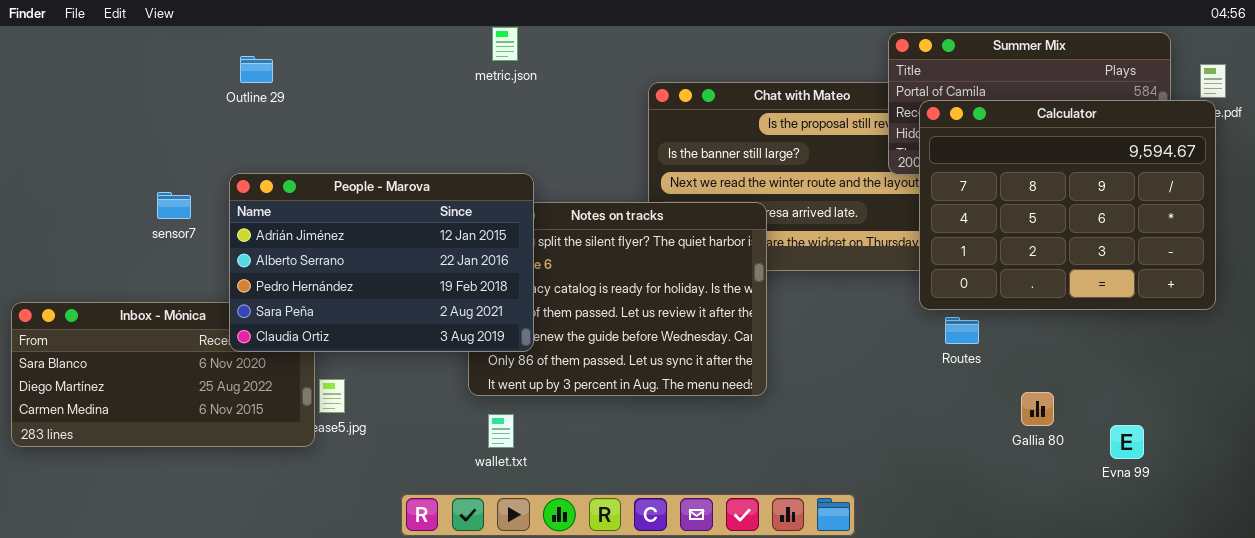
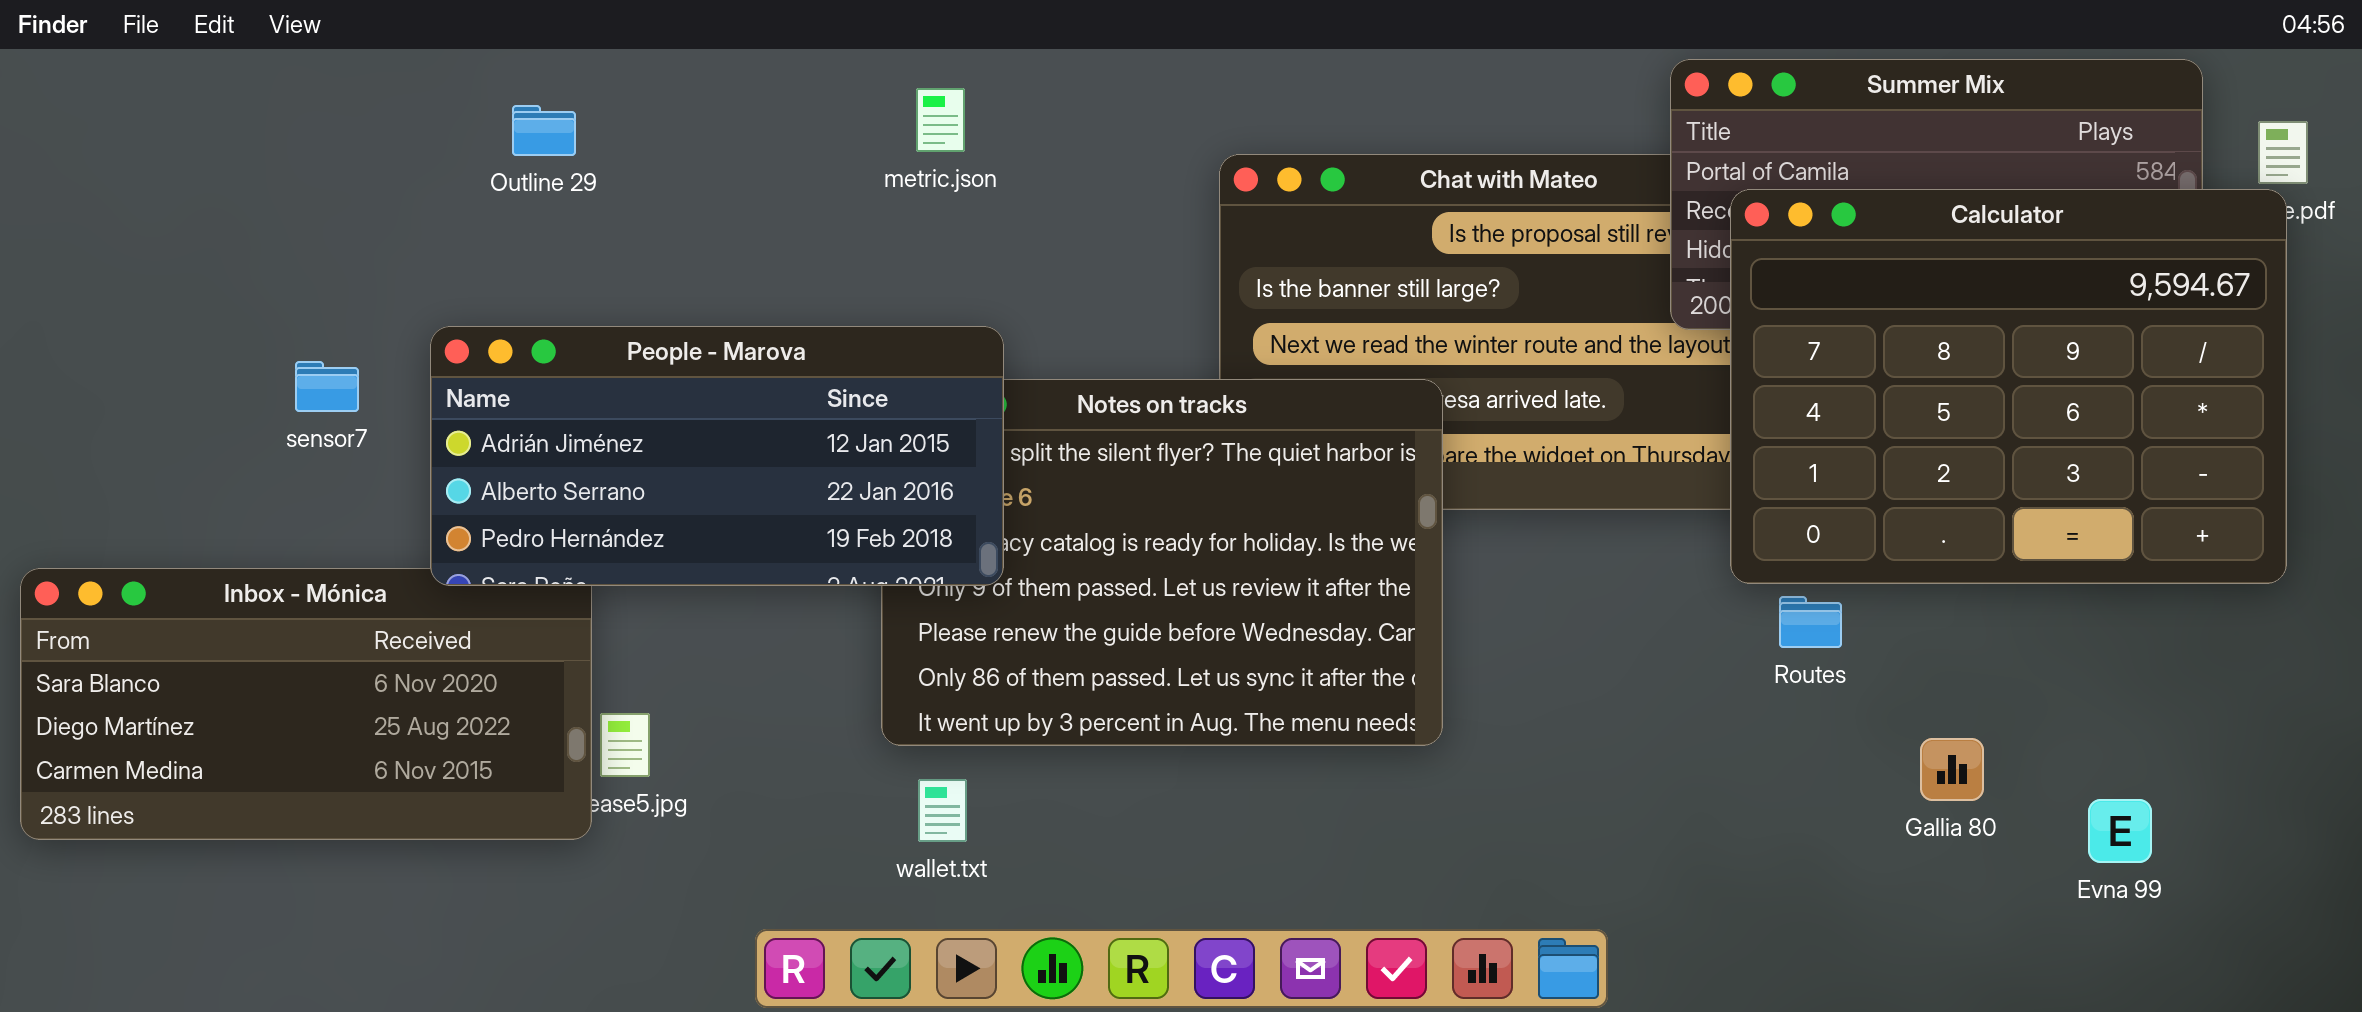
metric.json: [492,27,518,61] -> [916,88,965,152], moved
Outline 29: [240,56,273,83] -> [512,105,576,156], moved
People - Marova: [229,173,534,352] -> [430,326,1004,586], resized

